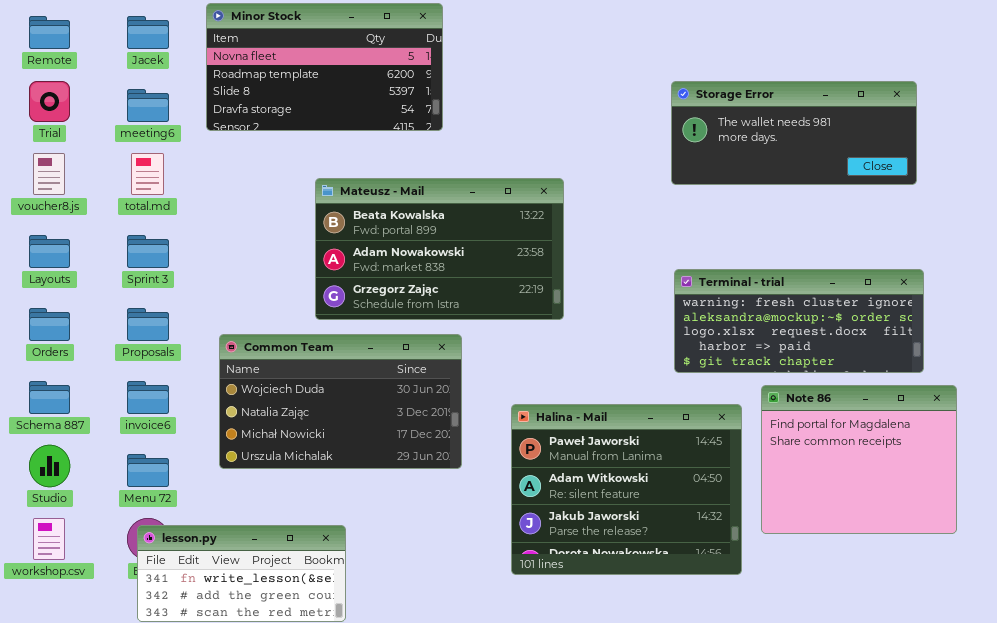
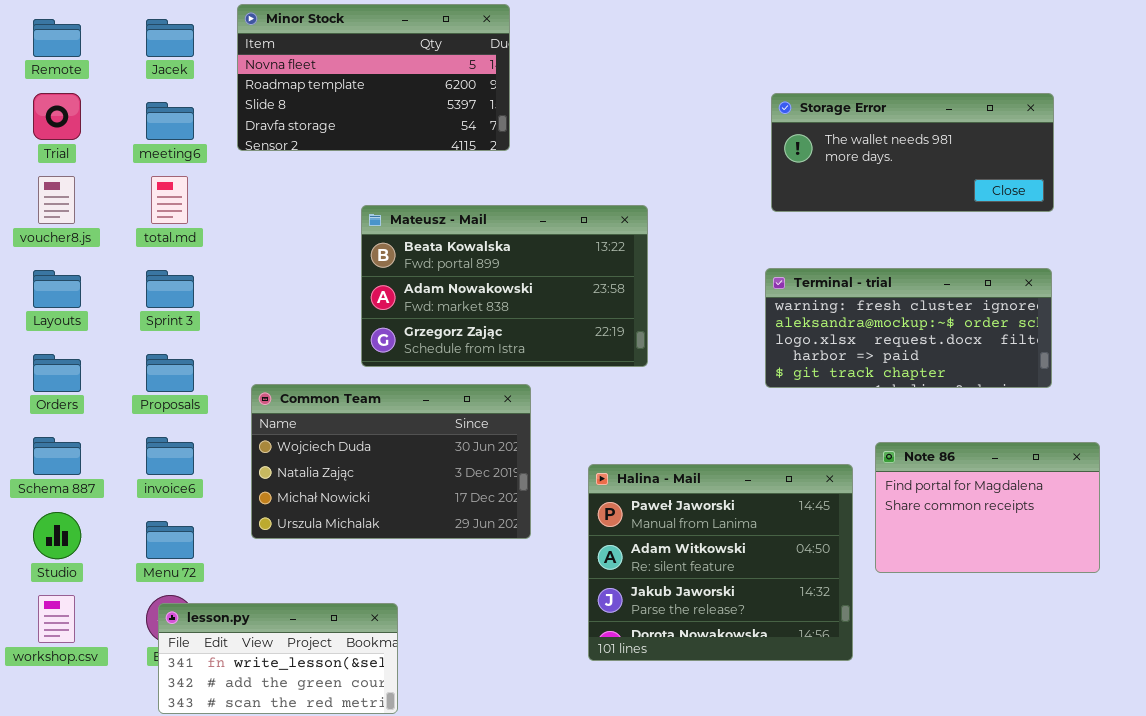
Terminal - trial: [674,269,924,373] -> [765,268,1052,388], moved
Note 86: [761,385,957,534] -> [875,442,1100,573], resized

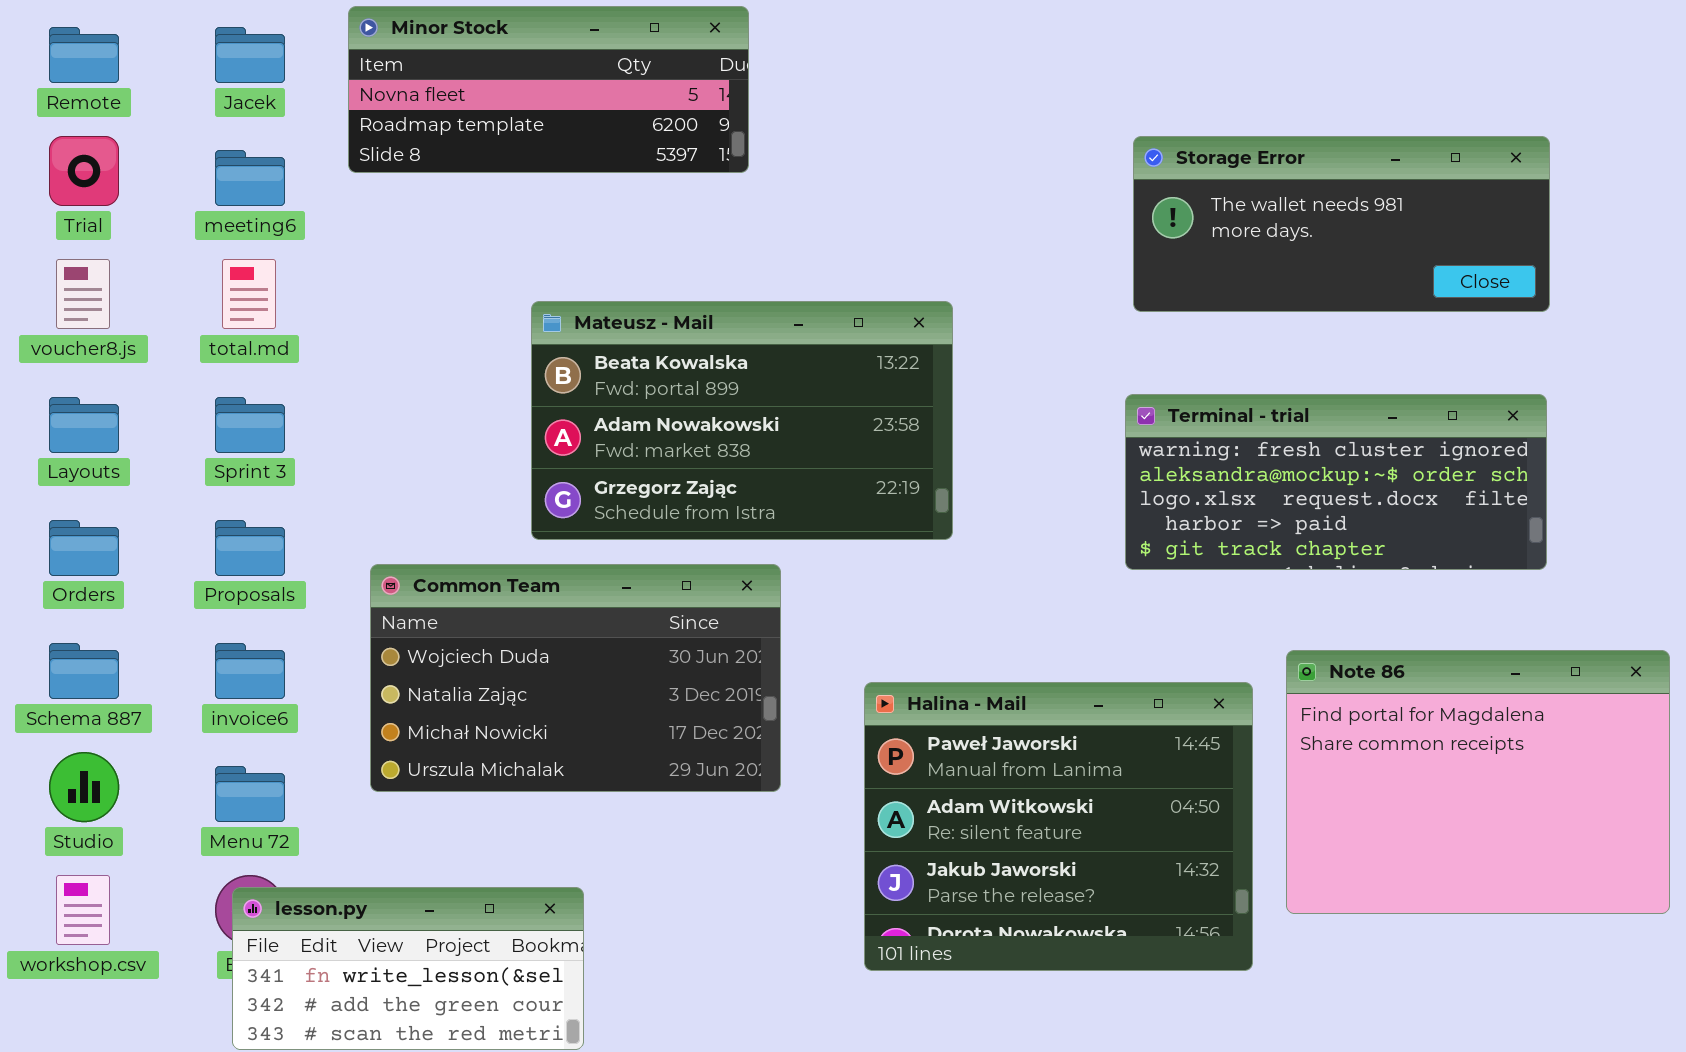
Minor Stock: [237,4,510,151] -> [348,6,749,173], resized
Note 86: [875,442,1100,573] -> [1286,650,1670,914], resized

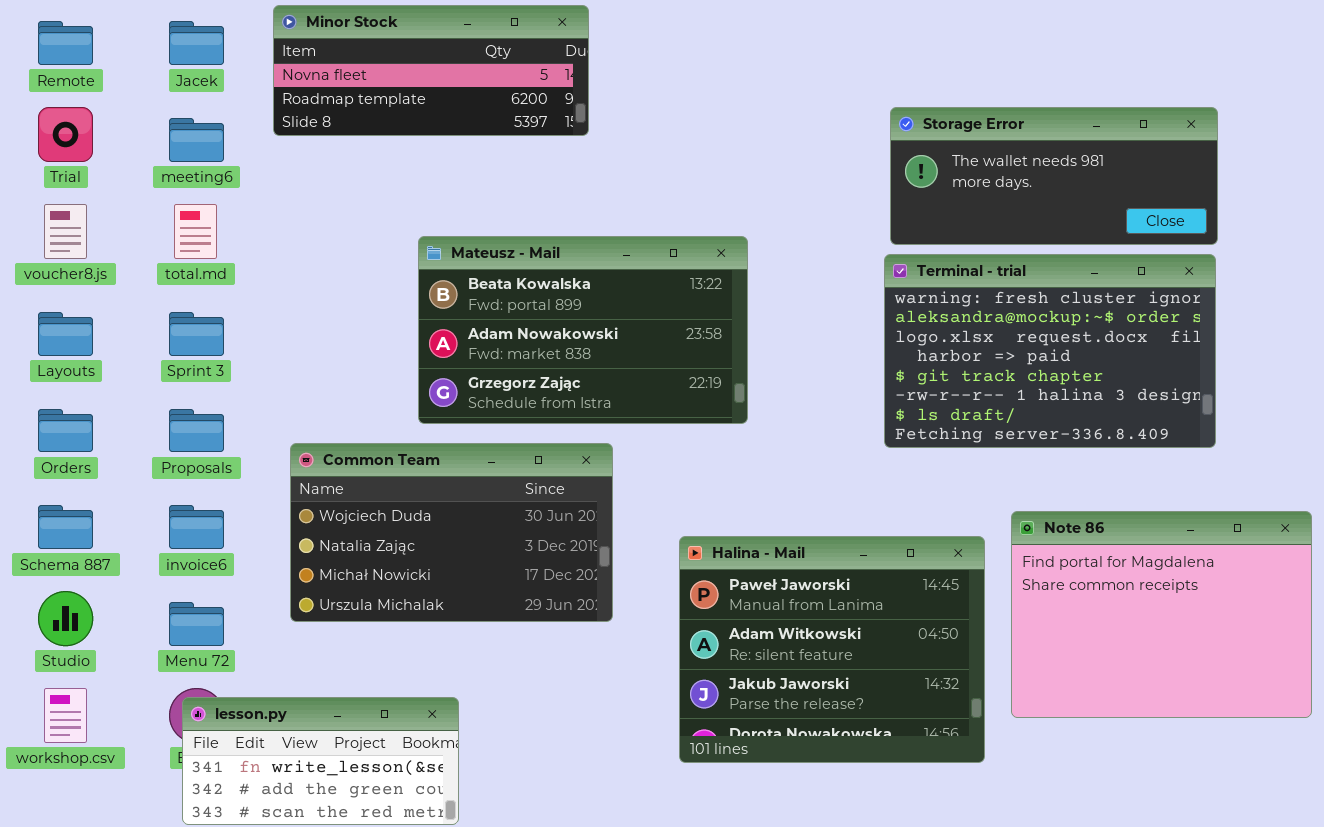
Terminal - trial: [1125,394,1547,570] -> [884,254,1216,448], resized

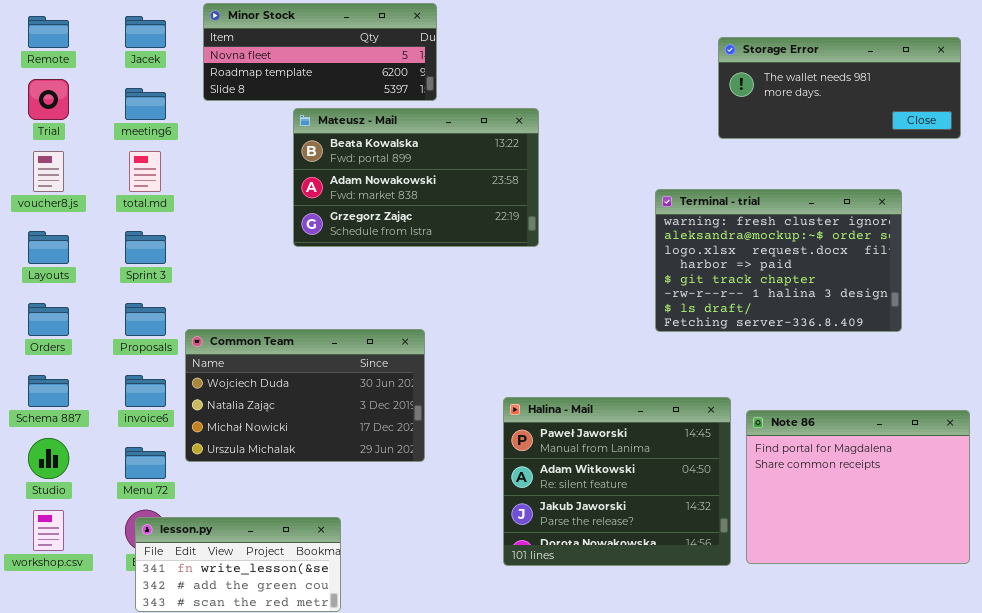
Storage Error: [890,107,1218,245] -> [718,37,961,139], moved
Mateusz - Mail: [418,236,748,424] -> [293,108,539,247], moved
Common Team: [290,443,613,622] -> [185,329,425,462], moved
Note 86: [1011,511,1312,718] -> [746,410,970,564], moved

